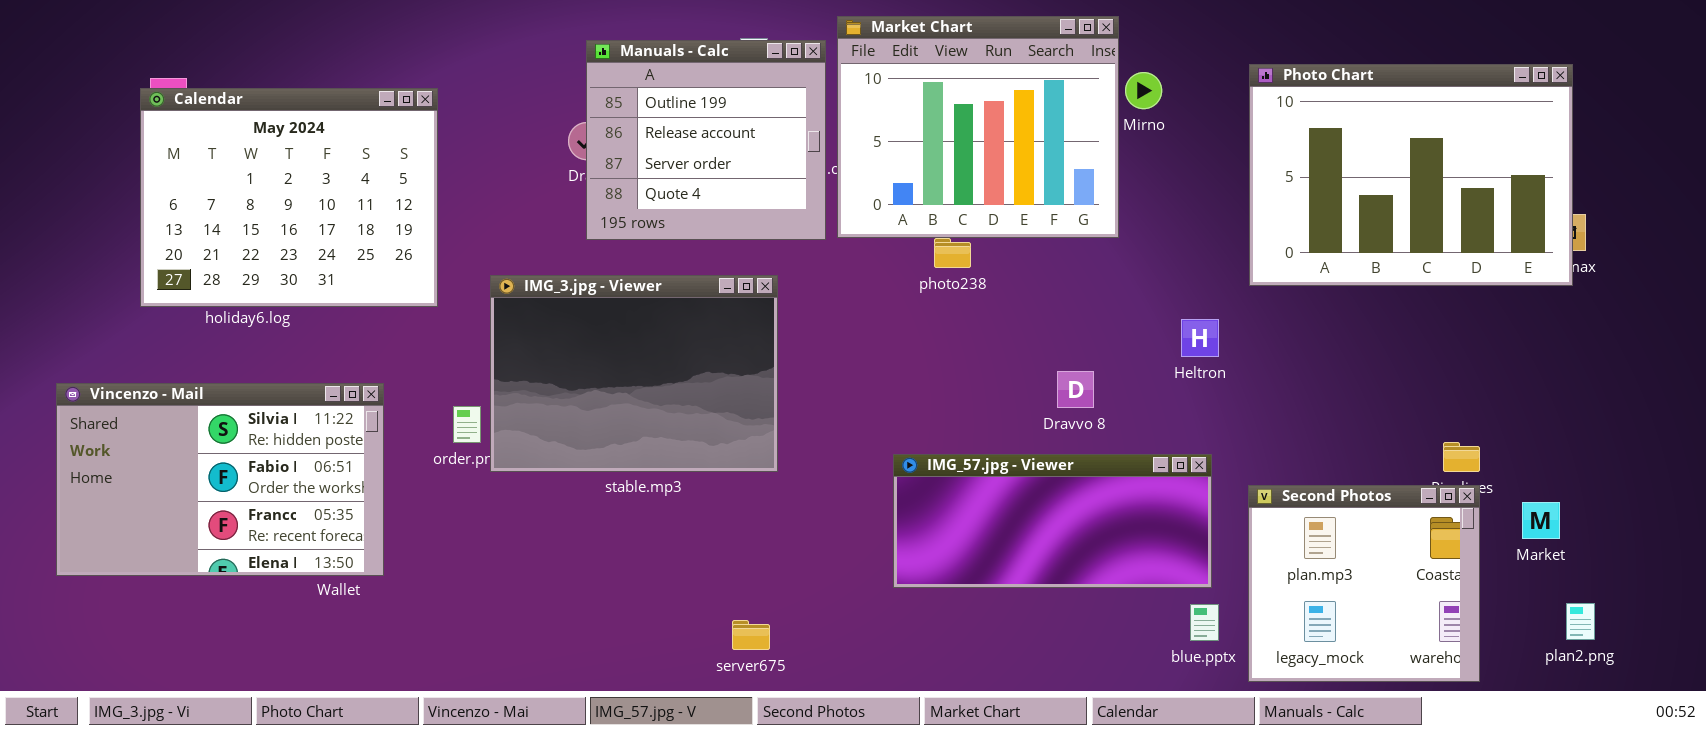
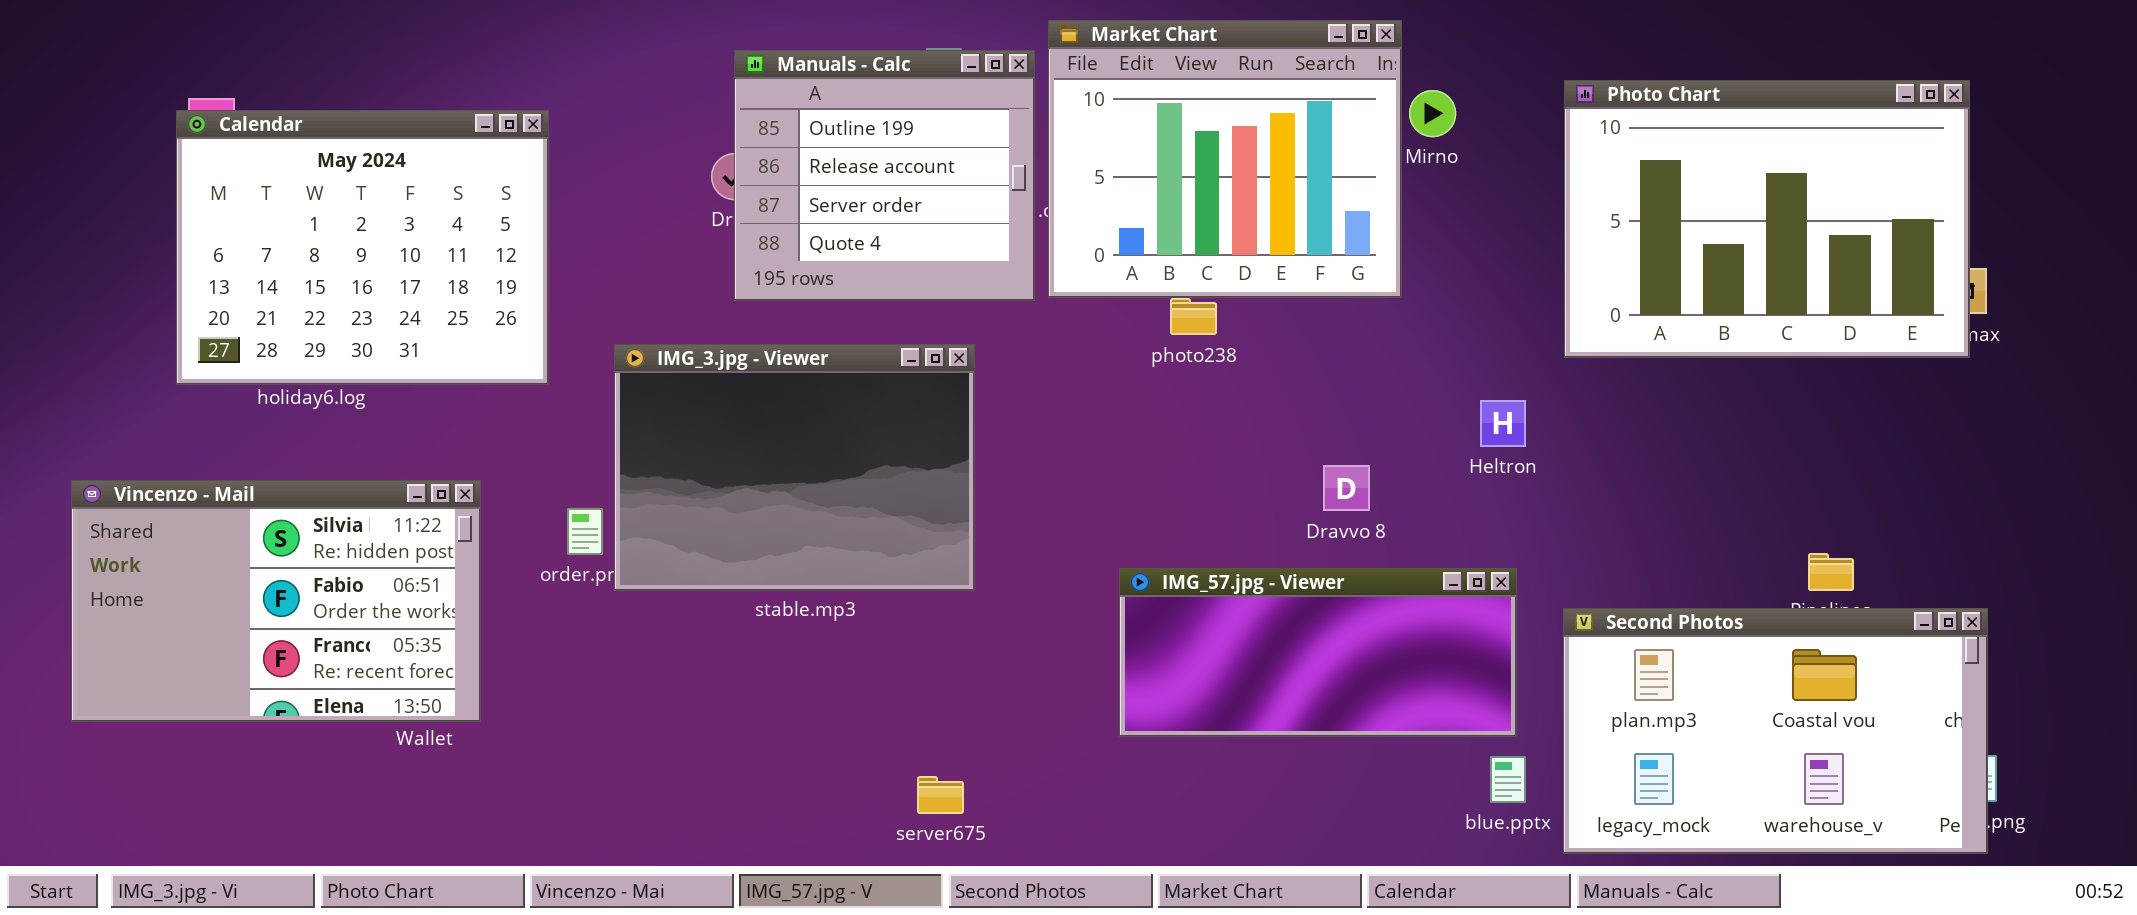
Second Photos: [1248,485,1480,682] -> [1563,608,1988,854], resized

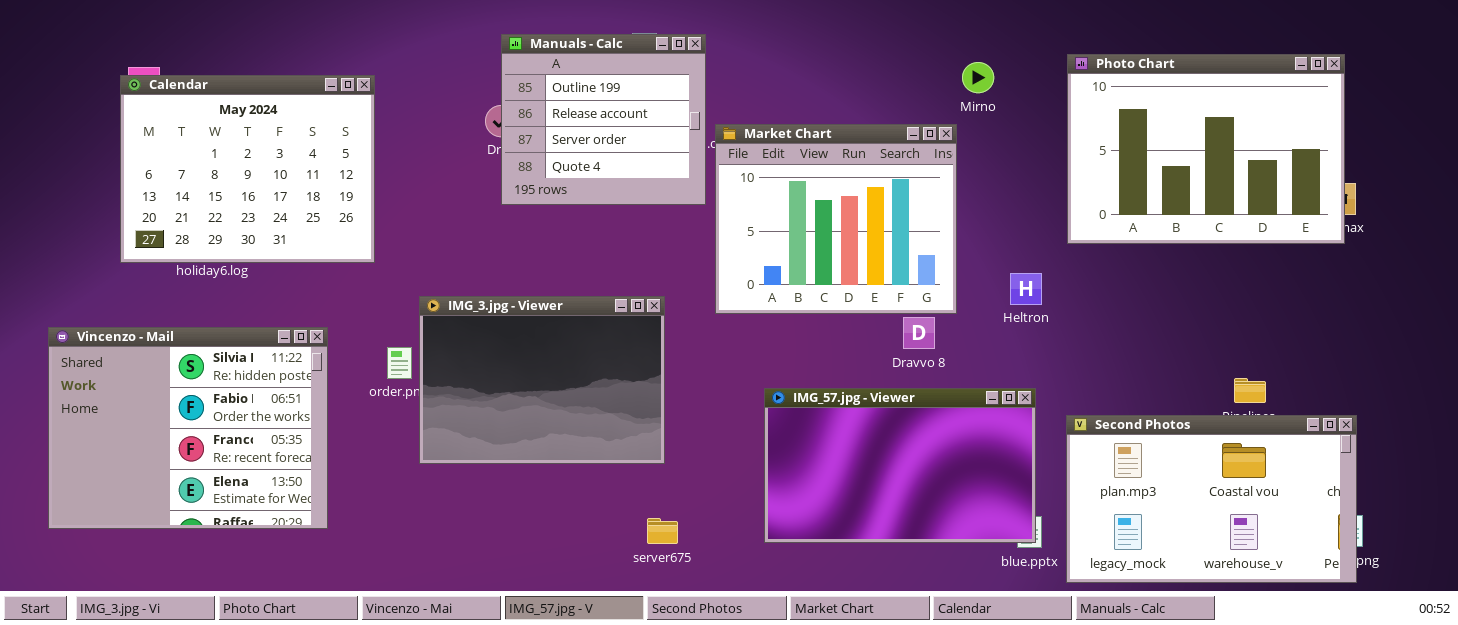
Market Chart: [1048,20,1402,298] -> [715,124,957,314], moved
IMG_3.jpg - Viewer: [614,344,975,591] -> [419,296,665,464], moved
Vincenzo - Mail: [71,480,481,722] -> [48,327,328,529], resized
IMG_57.jpg - Viewer: [1119,568,1517,737] -> [764,388,1036,543], resized
server675: [917,776,964,814] -> [647,518,678,544], moved

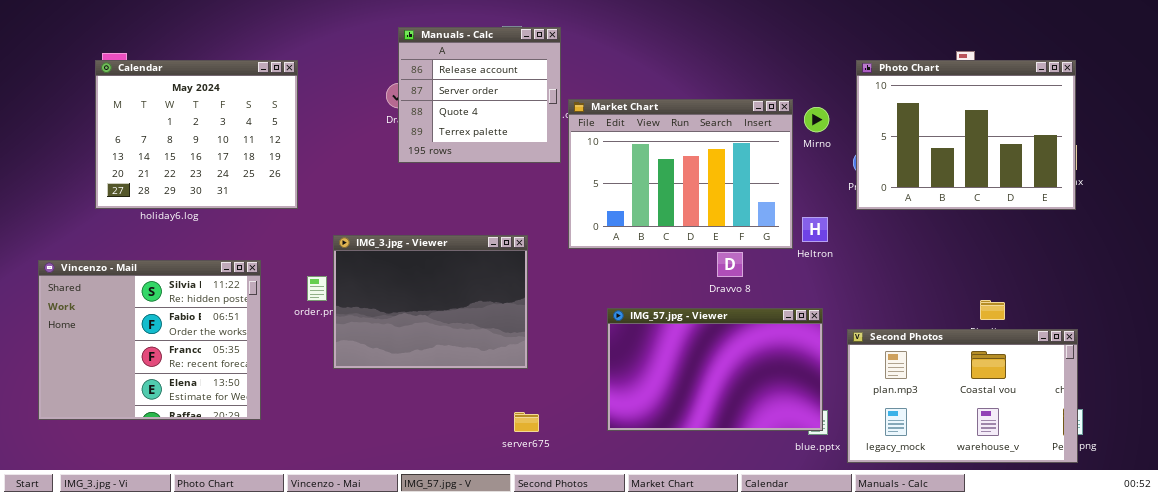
Manuals - Calc: [501,34,706,205] -> [398,27,561,163], scrolled down 1 row
Photo Chart: [1067,54,1345,244] -> [856,60,1076,210], moved
Mirno: [962,62,994,93] -> [804,107,829,132], moved
Market Chart: [715,124,957,314] -> [568,99,793,249], resized

